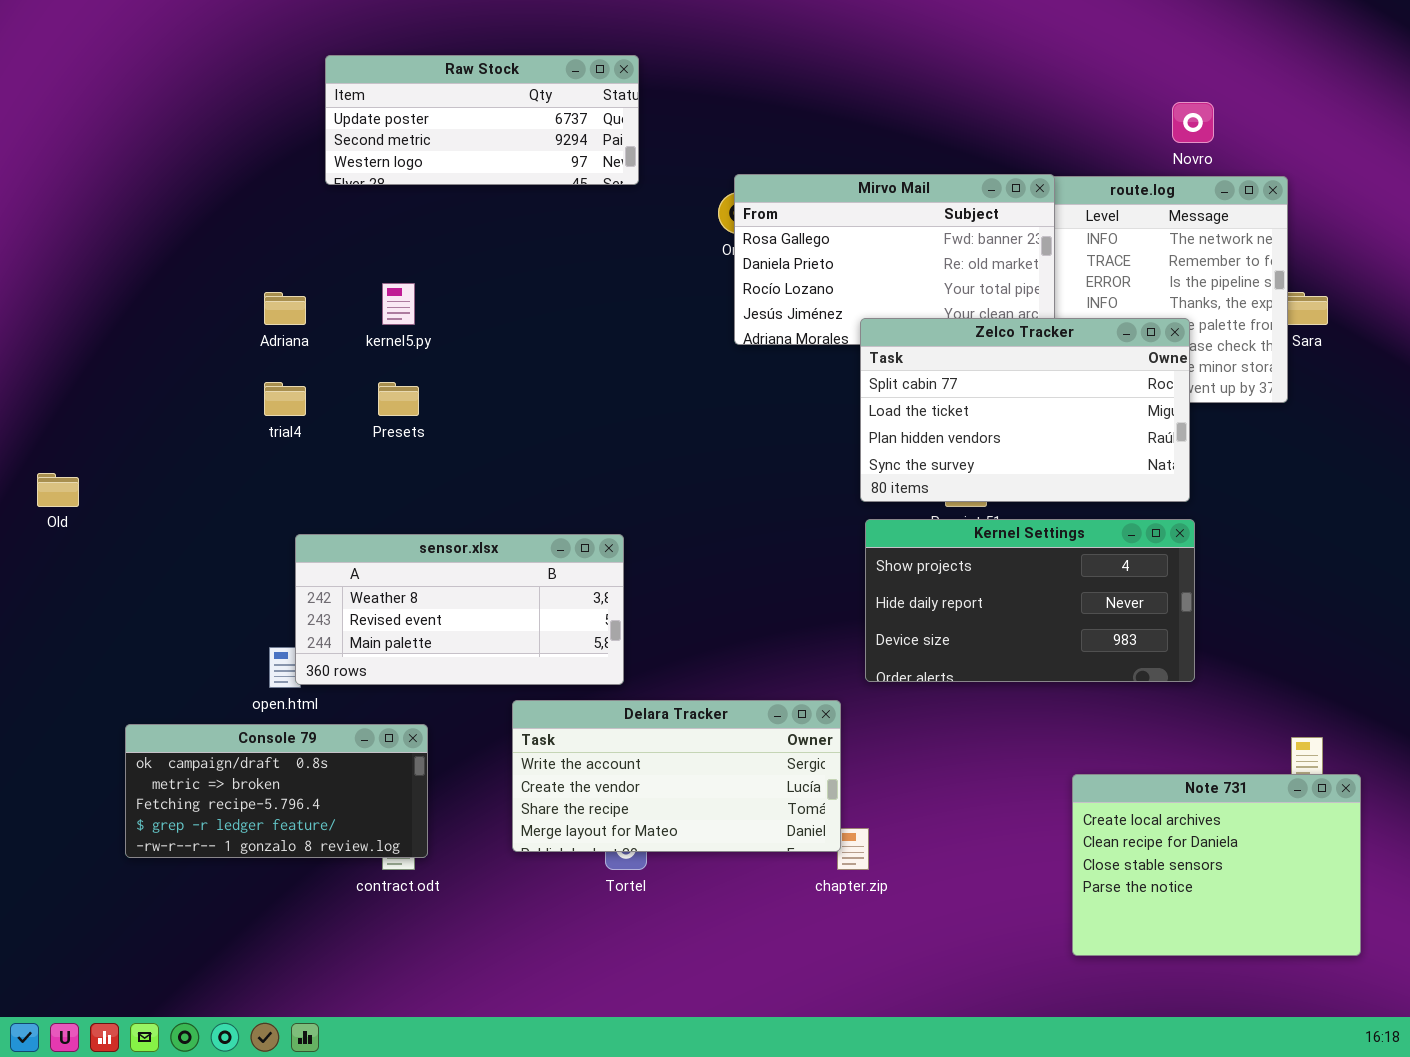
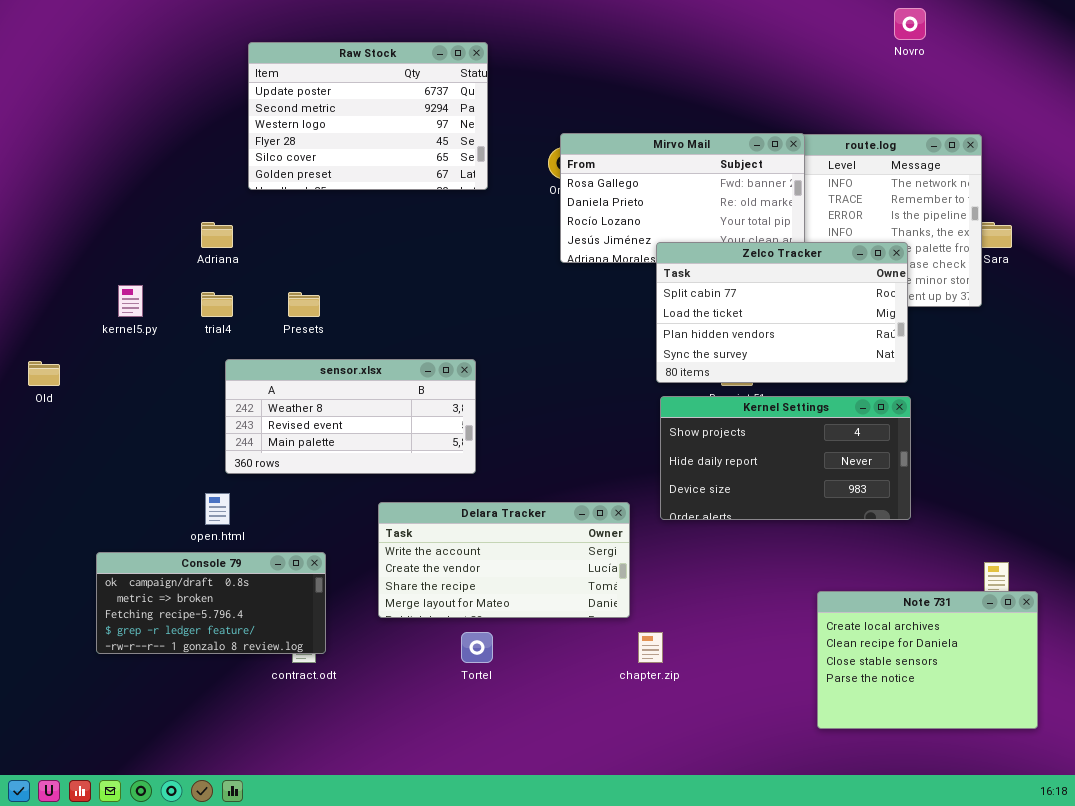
Raw Stock: [325,55,639,185] -> [248,42,488,190], resized
Novro: [1172,102,1214,143] -> [894,8,926,40], moved
kernel5.py: [382,283,415,325] -> [118,285,143,317], moved
sensor.xlsx: [295,534,624,685] -> [225,359,476,474], moved
Delara Tracker: [512,700,841,852] -> [378,502,630,618], moved

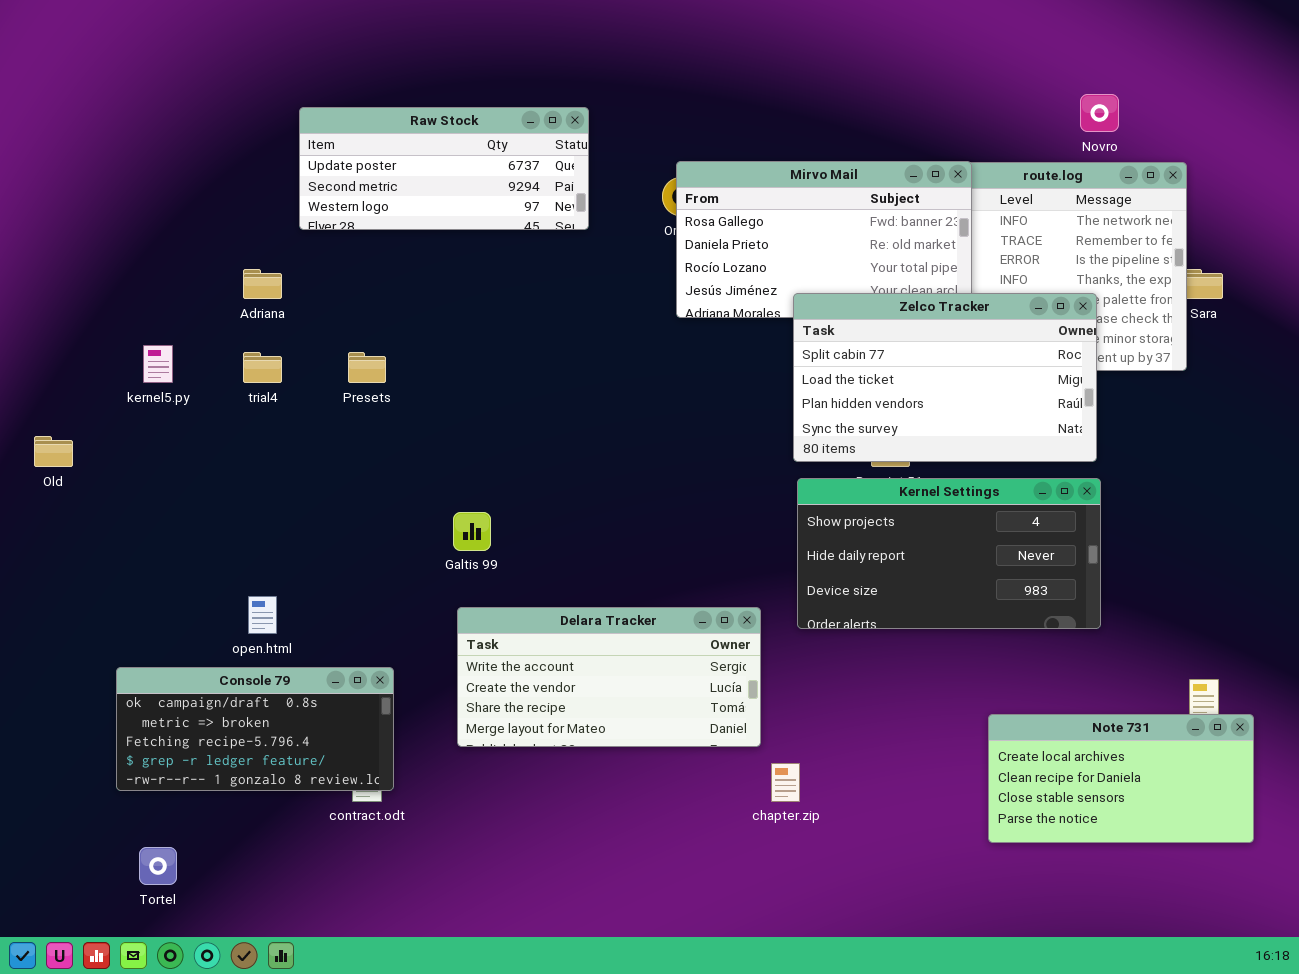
Novro: [894,8,926,40] -> [1080,94,1119,132], moved
Raw Stock: [248,42,488,190] -> [299,107,589,230], resized
sensor.xlsx: [225,359,476,474] -> none, closed
Note 731: [817,591,1038,729] -> [988,714,1254,843], resized
Tortel: [461,632,493,663] -> [139,847,177,885], moved

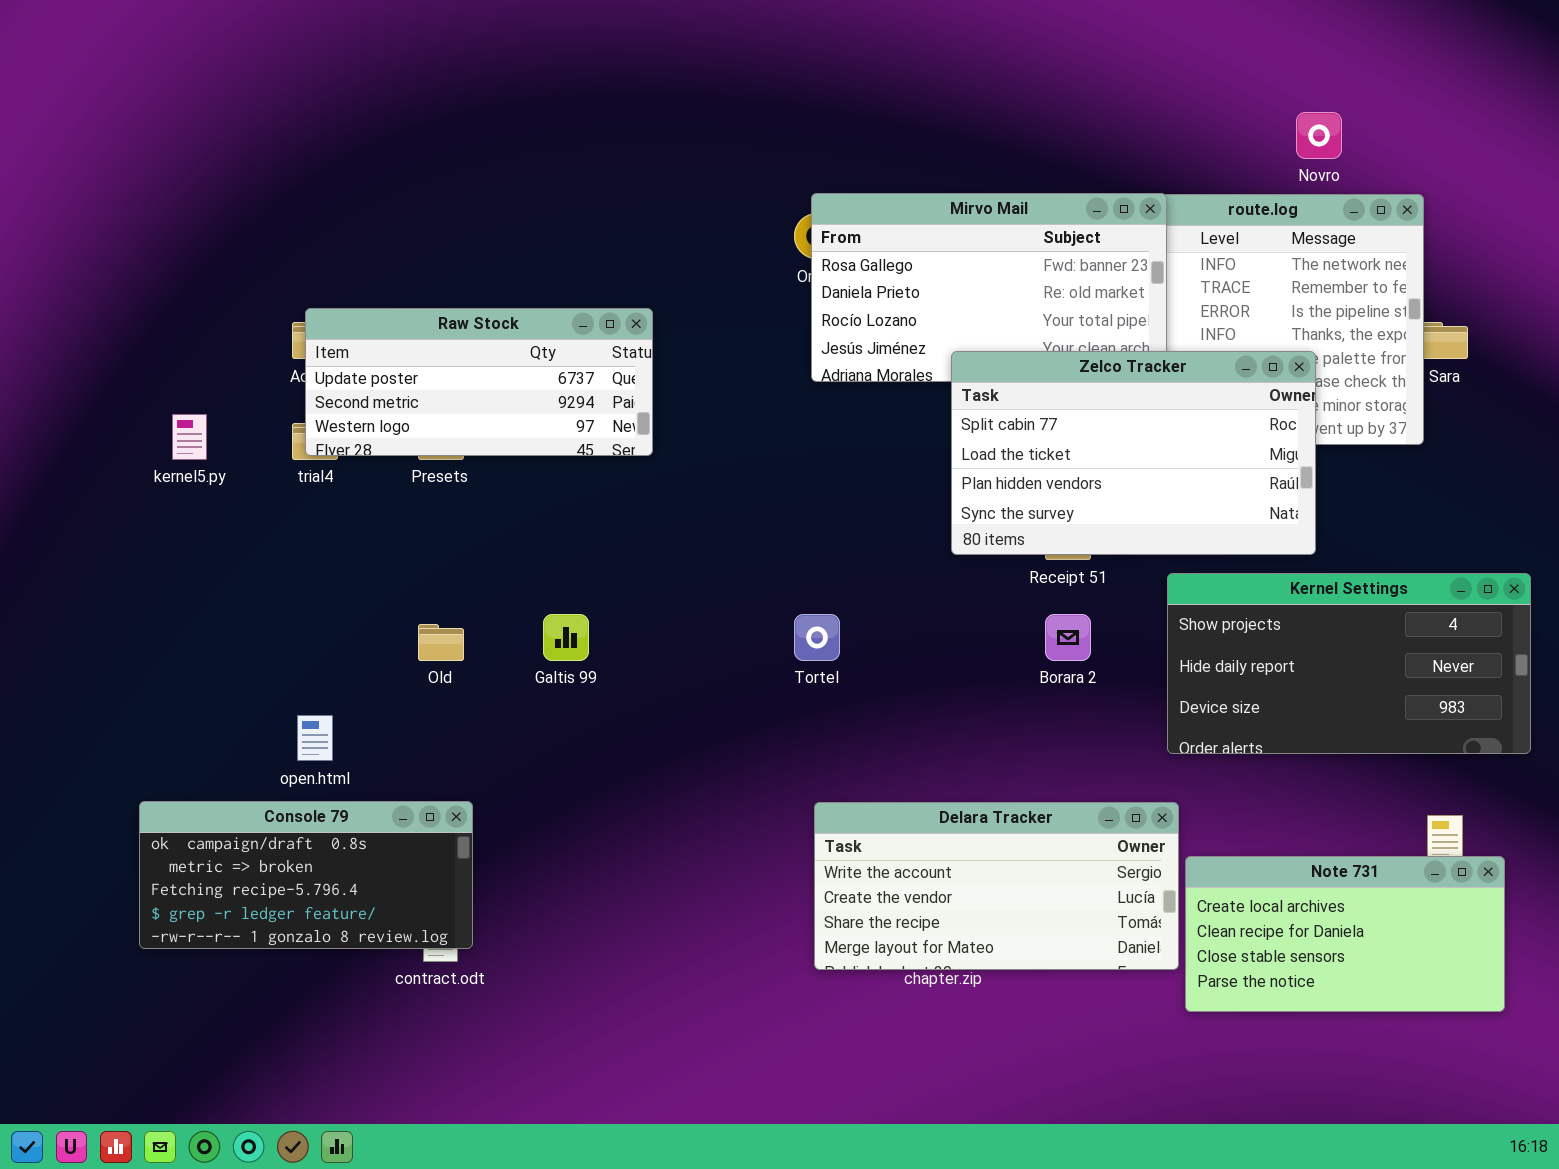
Raw Stock: [299,107,589,230] -> [305,308,653,456], moved
Old: [34,436,73,467] -> [418,624,464,661], moved
Kernel Settings: [797,478,1101,629] -> [1167,573,1531,754], moved
Delara Tracker: [457,607,761,747] -> [814,802,1179,970], moved
Tortel: [139,847,177,885] -> [794,614,840,661], moved

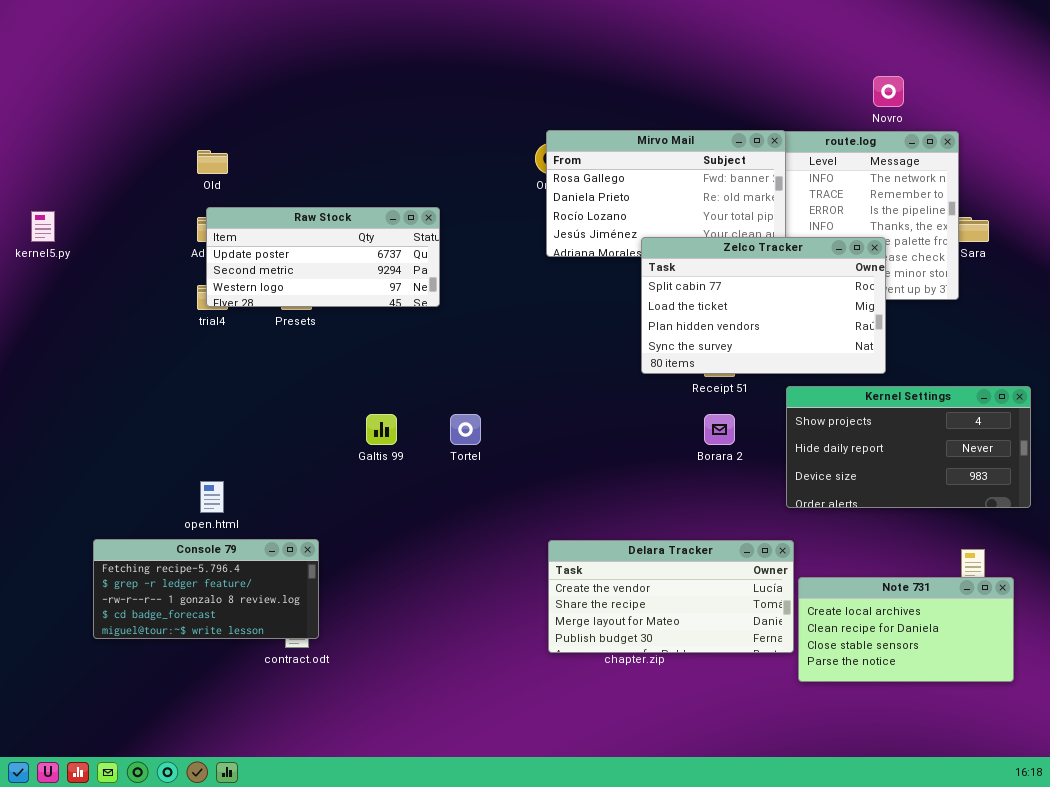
kernel5.py: [172,414,207,460] -> [31,211,55,242], moved
Tortel: [794,614,840,661] -> [450,414,481,445], moved
Old: [418,624,464,661] -> [197,150,228,174], moved
Console 79: [139,801,473,949] -> [93,539,319,639], scrolled down 2 rows
Delara Tracker: [814,802,1179,970] -> [548,540,794,653], scrolled down 1 row

